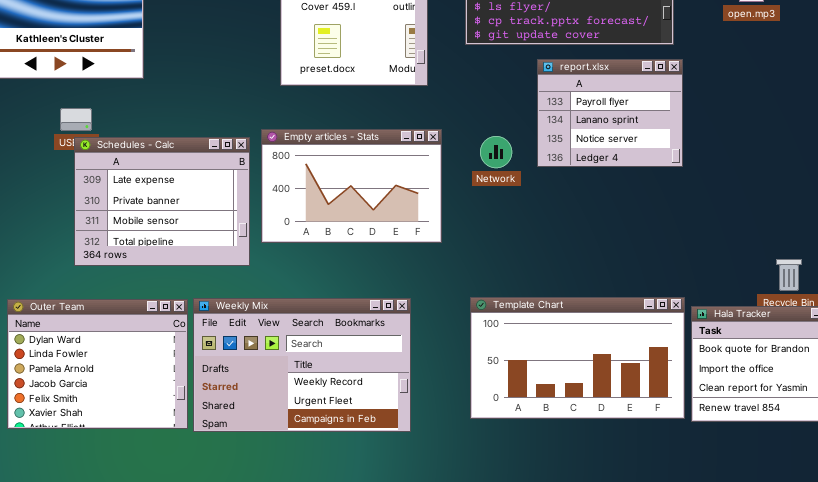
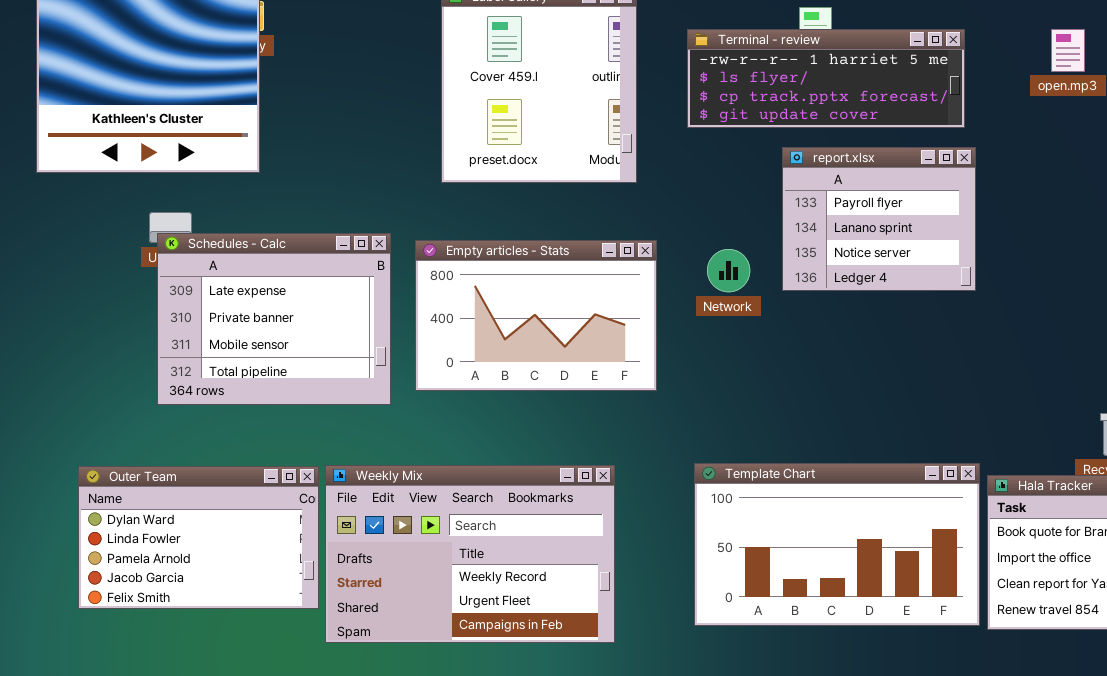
Schedules - Calc: [74,137,250,266] -> [157,233,391,405], moved
Outer Team: [7,299,188,429] -> [78,466,319,609], resized

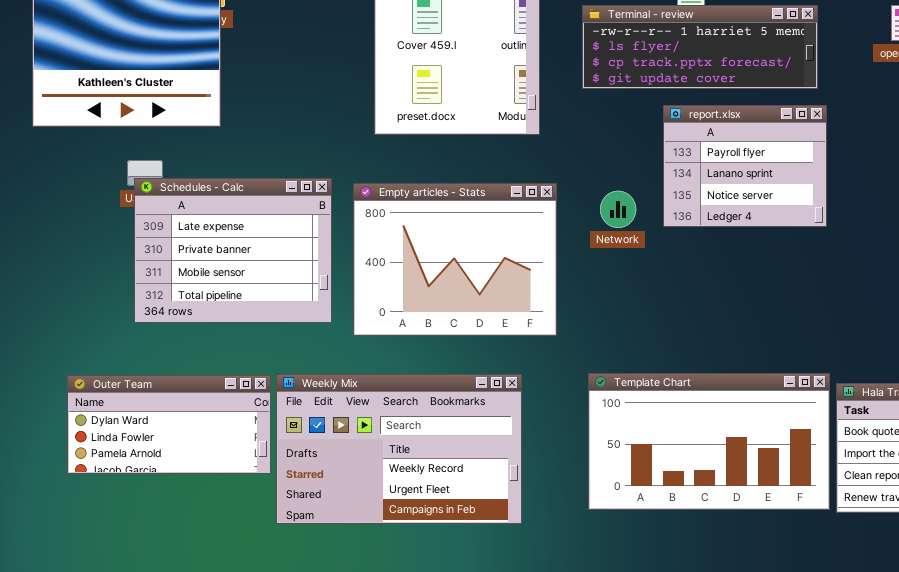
Empty articles - Stats: [415,240,657,391] -> [353,183,557,336], resized
Outer Team: [78,466,319,609] -> [67,375,271,474], resized

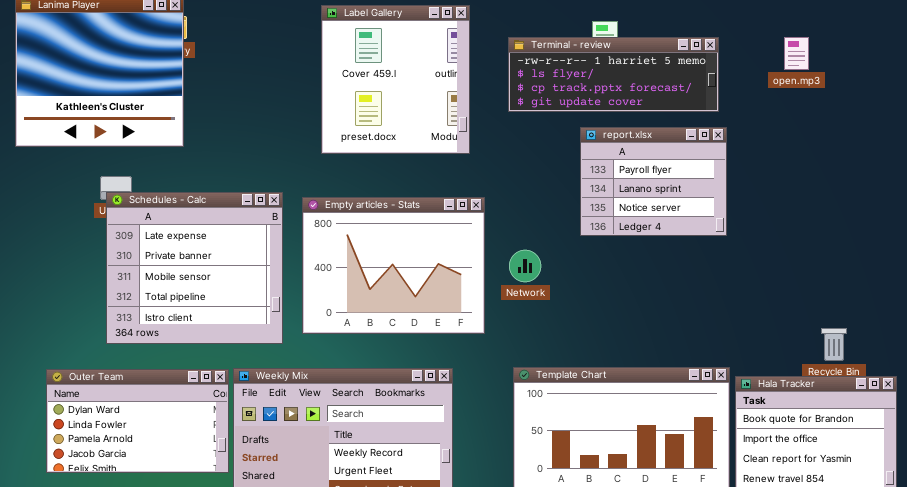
Schedules - Calc: [134,178,332,323] -> [106,192,283,344], resized
Network: [600,191,636,228] -> [509,250,541,282], moved
Outer Team: [67,375,271,474] -> [46,369,229,473], resized

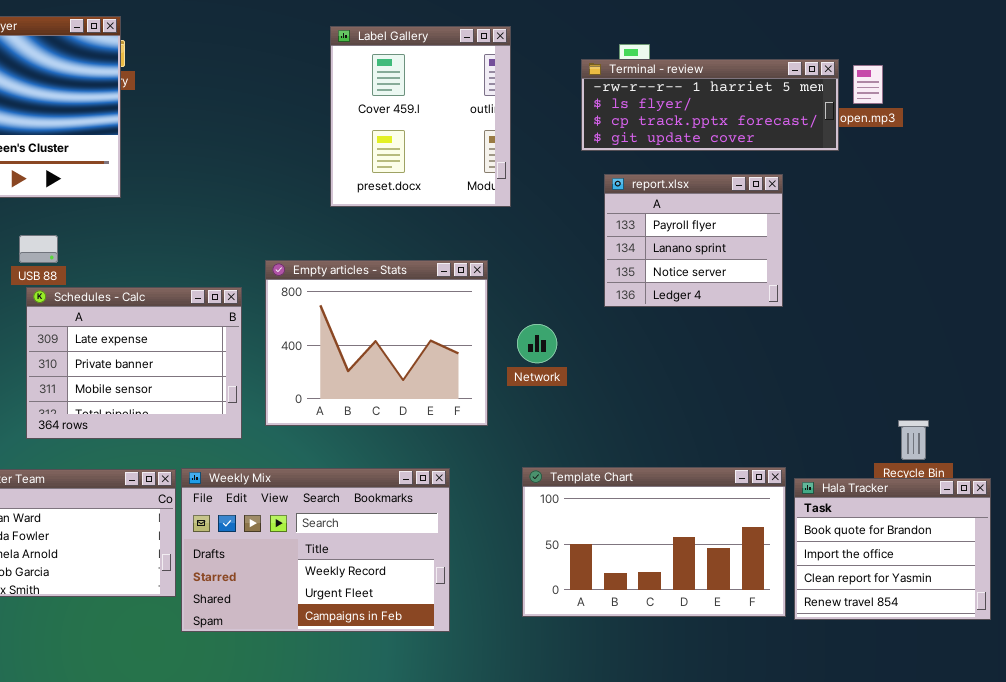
Label Gallery: [321,5,470,154] -> [330,26,511,207], moved
Terminal - review: [508,37,719,112] -> [581,59,839,151], moved
Schedules - Calc: [106,192,283,344] -> [26,287,242,439], resized

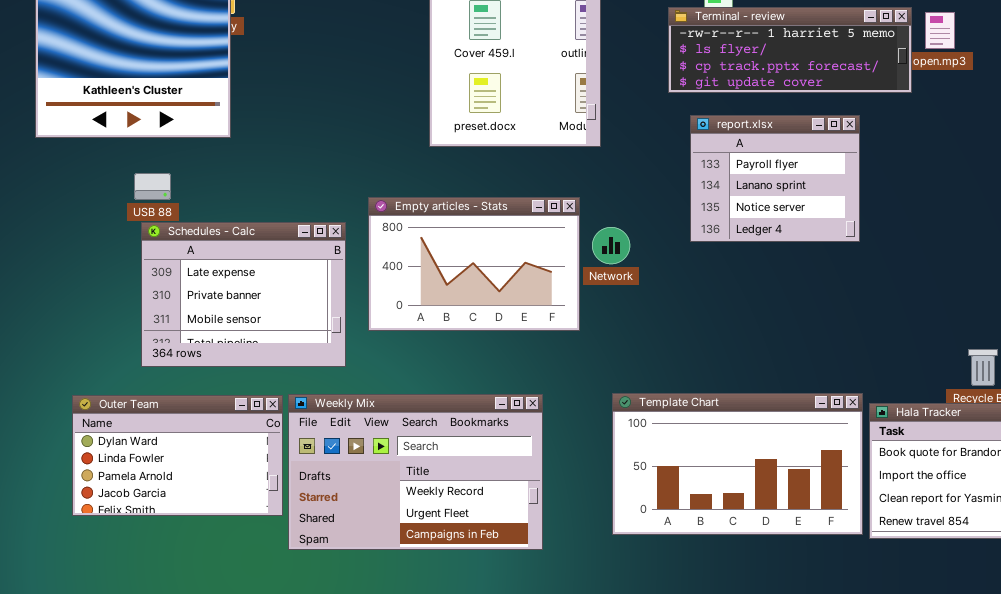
Empty articles - Stats: [265,260,488,426] -> [368,197,580,331], resized
Network: [517,324,557,363] -> [592,227,630,264], moved

